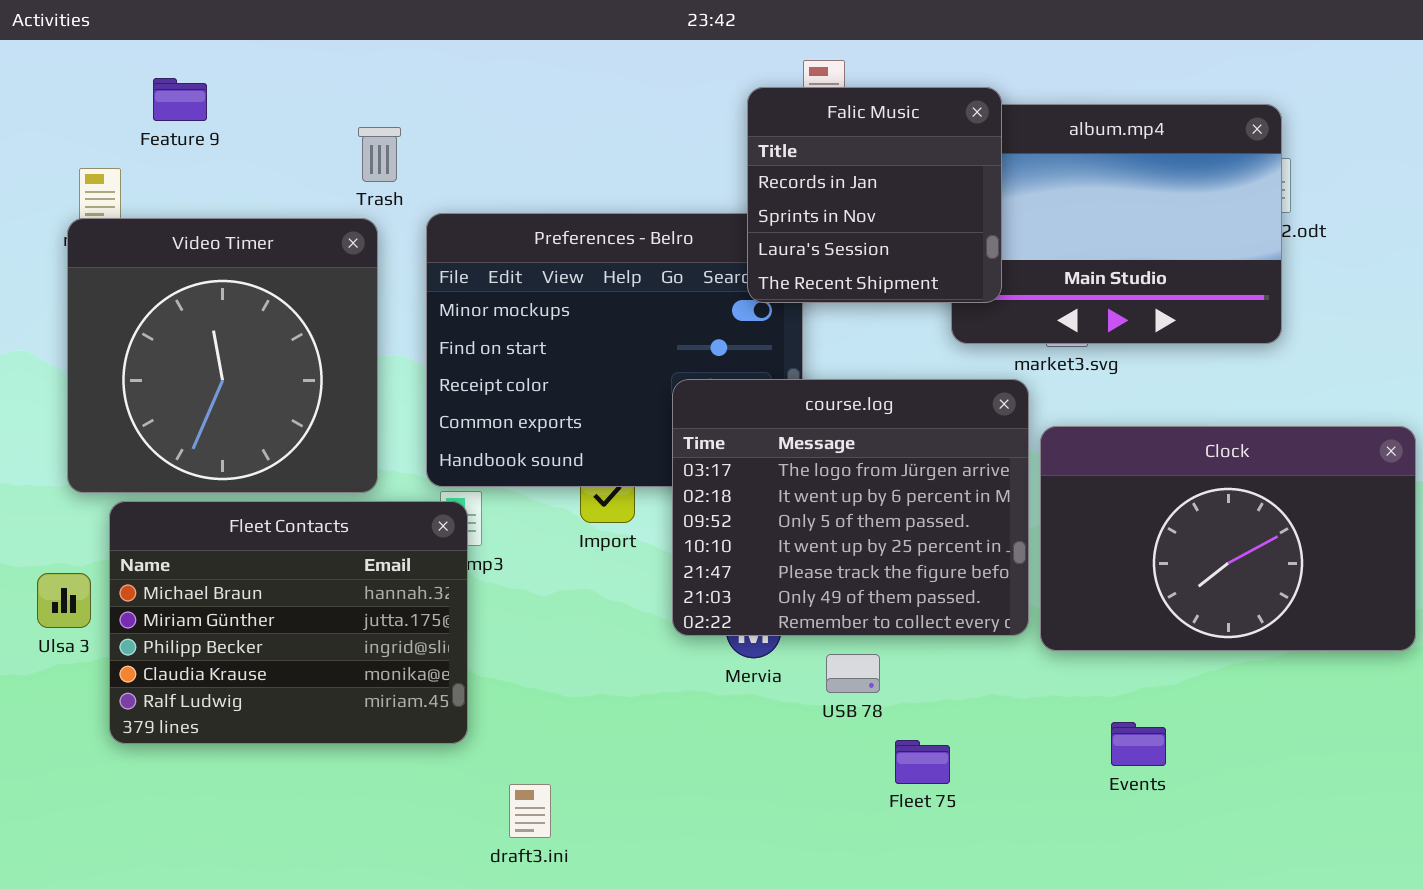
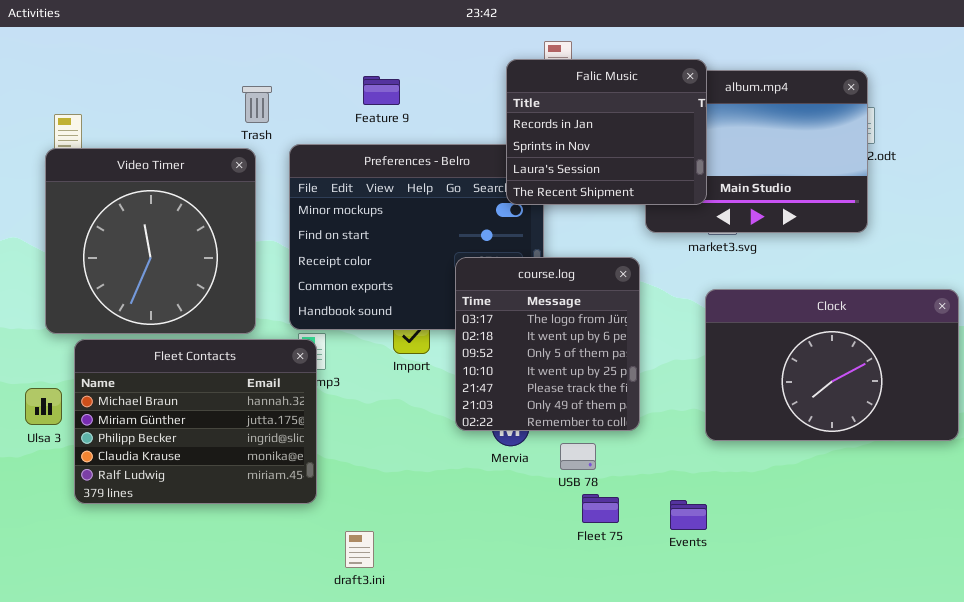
Feature 9: [153,78,207,121] -> [363,76,400,105], moved
Falic Music: [747,87,1002,303] -> [506,59,707,205], resized
course.log: [672,379,1029,636] -> [455,257,640,431], resized
Events: [1111,722,1166,766] -> [670,500,707,530], moved
Fleet 75: [895,740,950,784] -> [582,494,619,523], moved

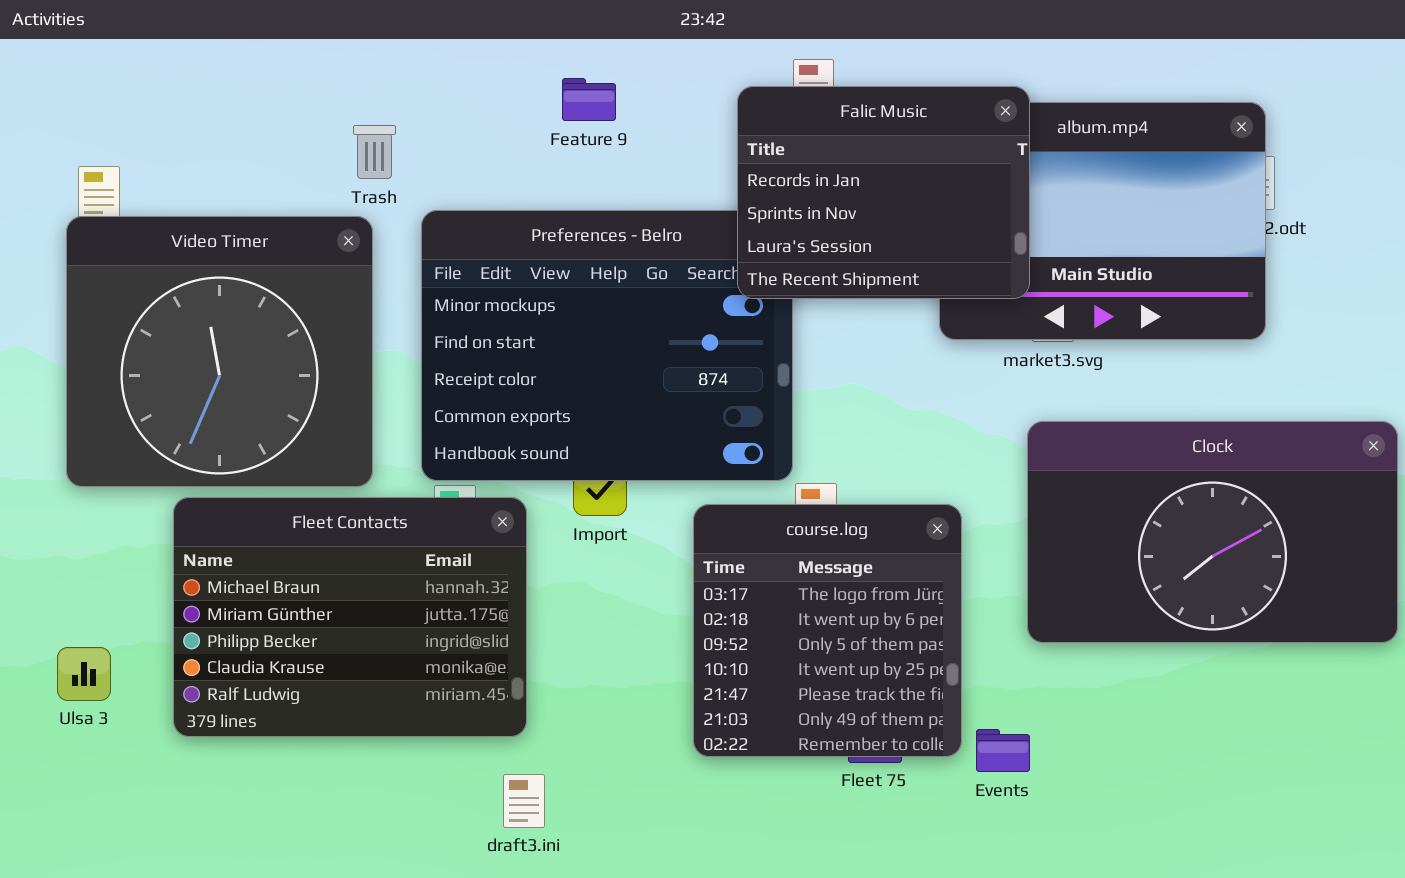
Feature 9: [363,76,400,105] -> [562,78,616,121], moved
course.log: [455,257,640,431] -> [693,504,962,757], moved
Fleet Contacts: [74,339,317,504] -> [173,497,527,737], moved
Ulsa 3: [25,388,62,425] -> [57,647,111,701], moved

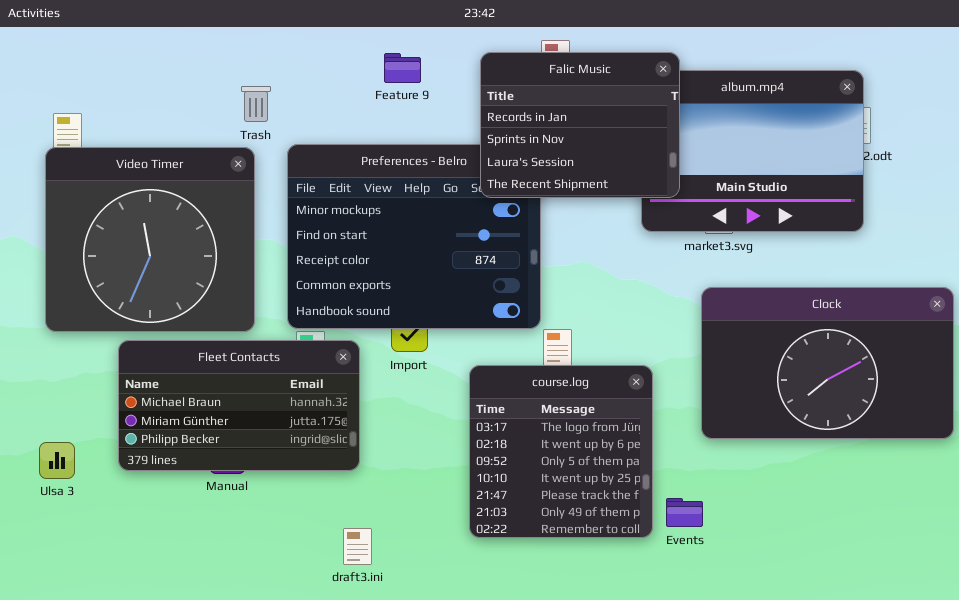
Falic Music: [737,86,1030,299] -> [480,52,680,198], moved
Fleet Contacts: [173,497,527,737] -> [118,340,360,471], resized
course.log: [693,504,962,757] -> [469,365,653,538], moved

